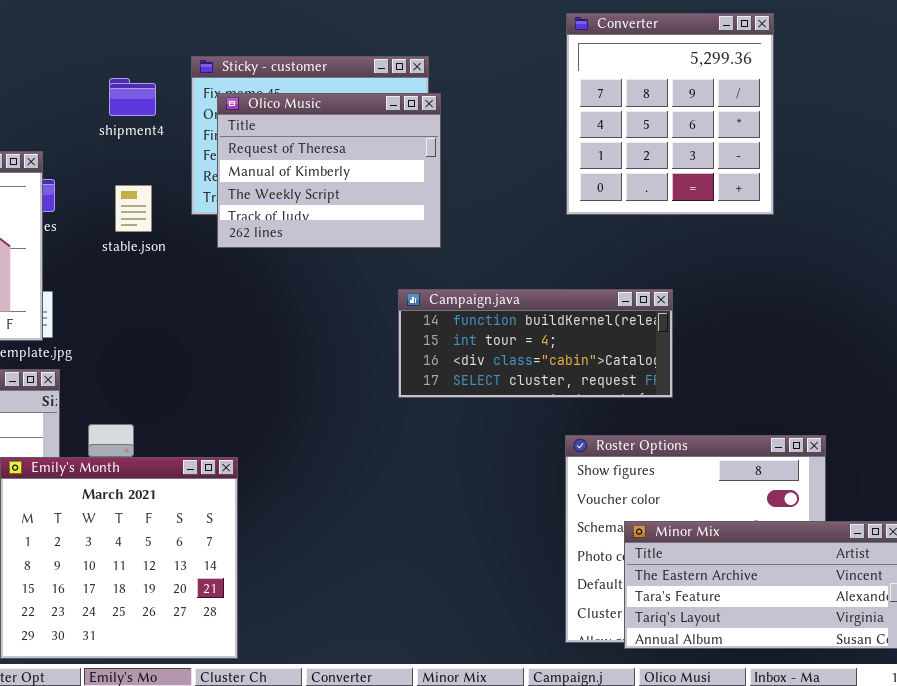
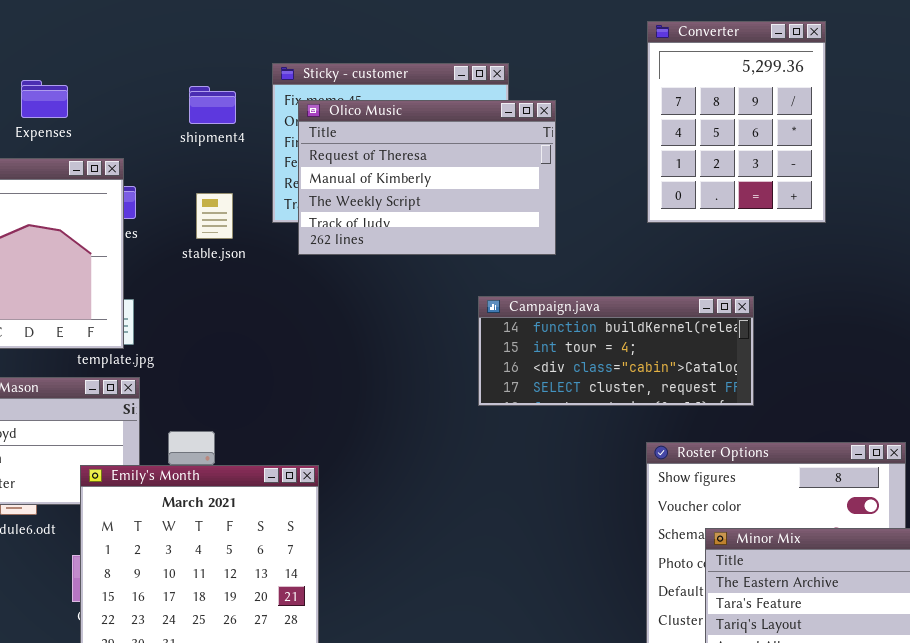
Converter: [566,13,774,215] -> [647,21,826,223], resized
Olico Music: [217,93,441,248] -> [298,100,556,255], resized

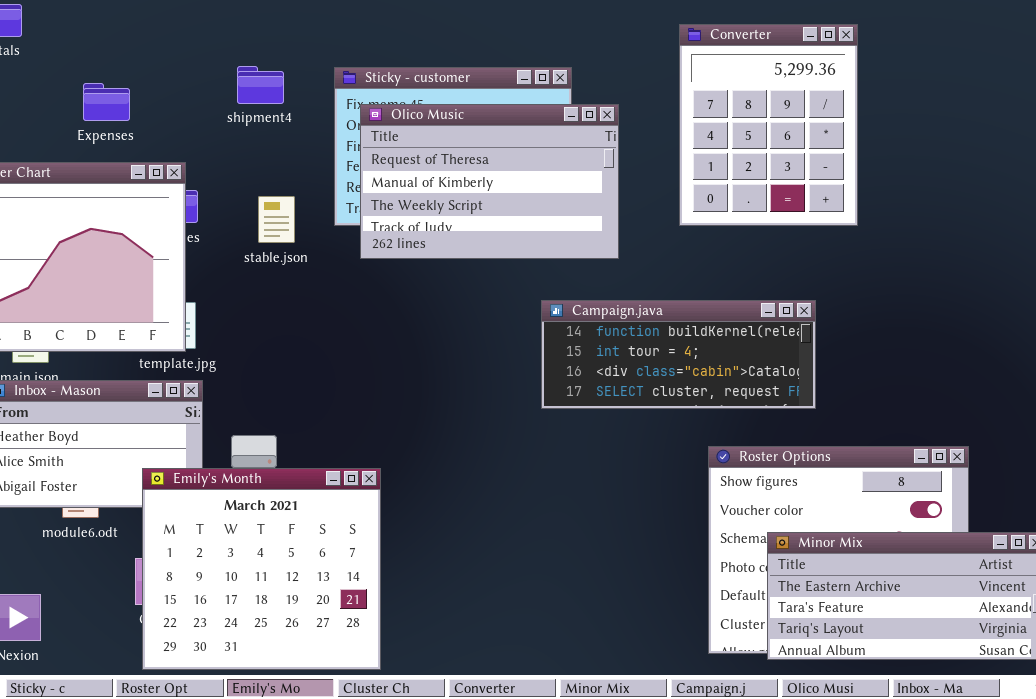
Converter: [647,21,826,223] -> [679,24,858,226], moved
shipment4: [189,86,236,124] -> [237,66,284,104], moved

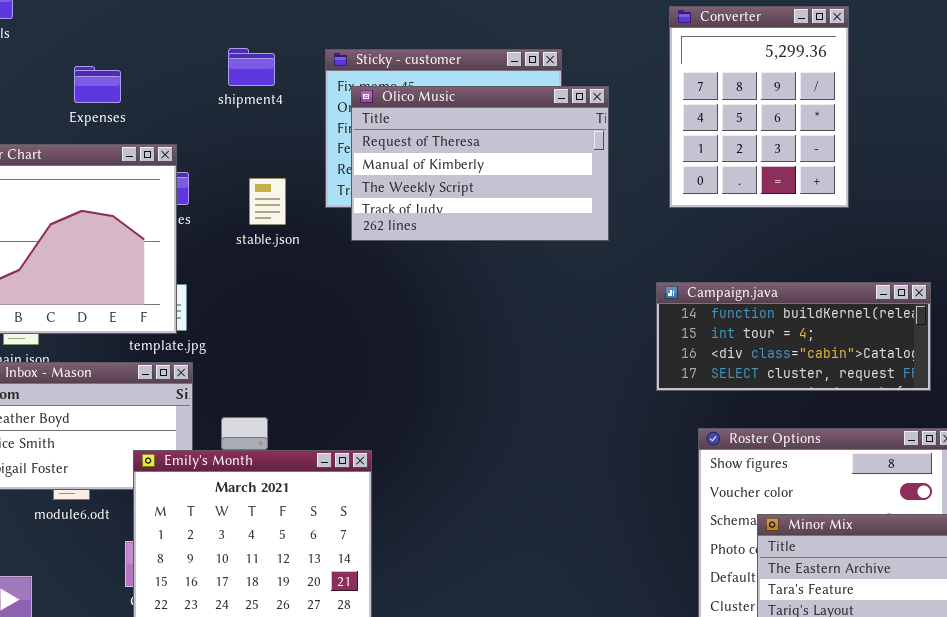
Campaign.java: [541,300,816,409] -> [656,282,931,391], moved

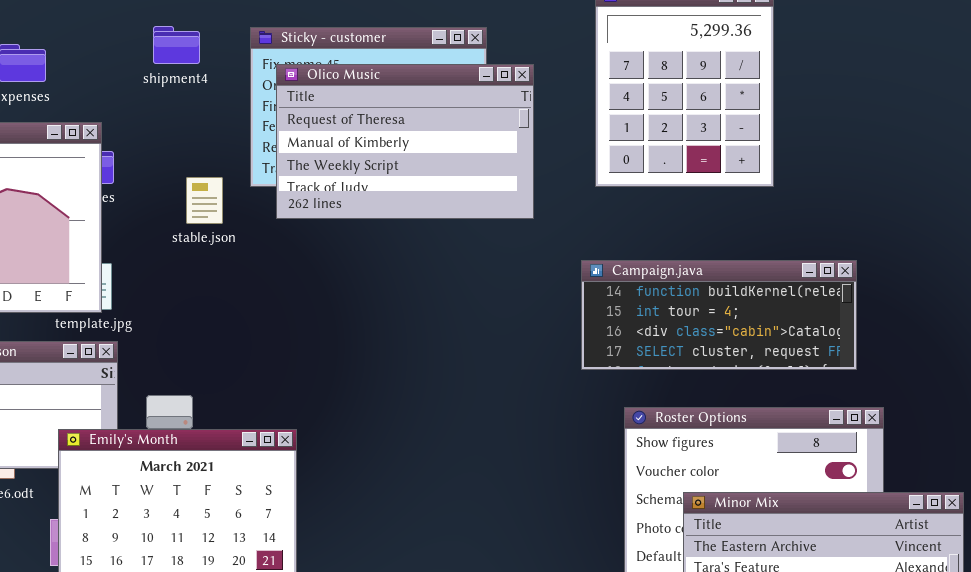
stable.json: [249,178,286,225] -> [186,177,223,224], moved

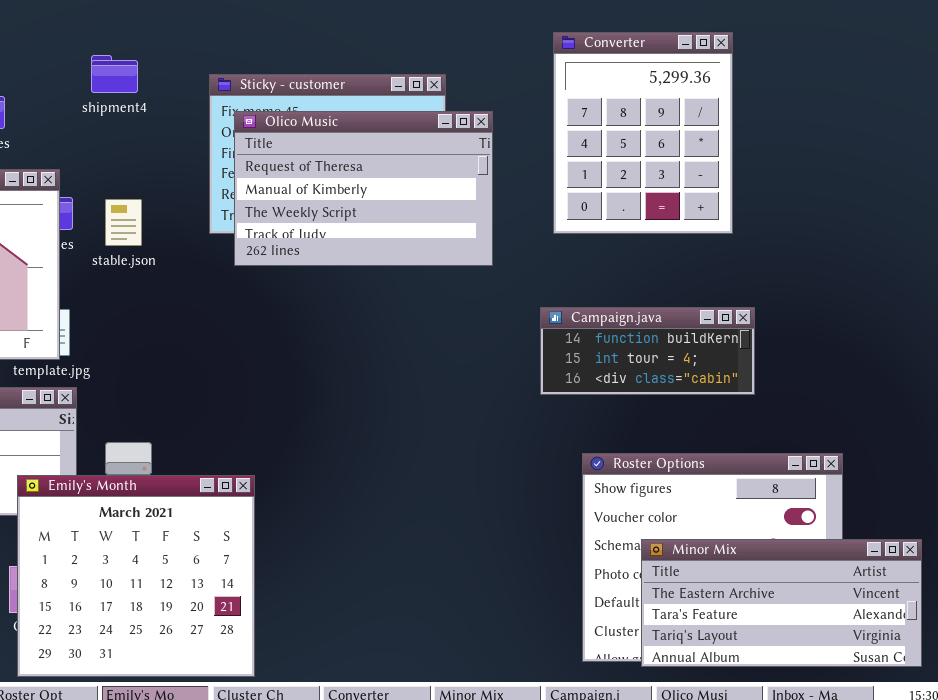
shipment4: [153,26,200,64] -> [91,55,138,93], moved
stable.json: [186,177,223,224] -> [105,199,142,246], moved
Campaign.java: [581,260,857,370] -> [540,307,755,395], resized

